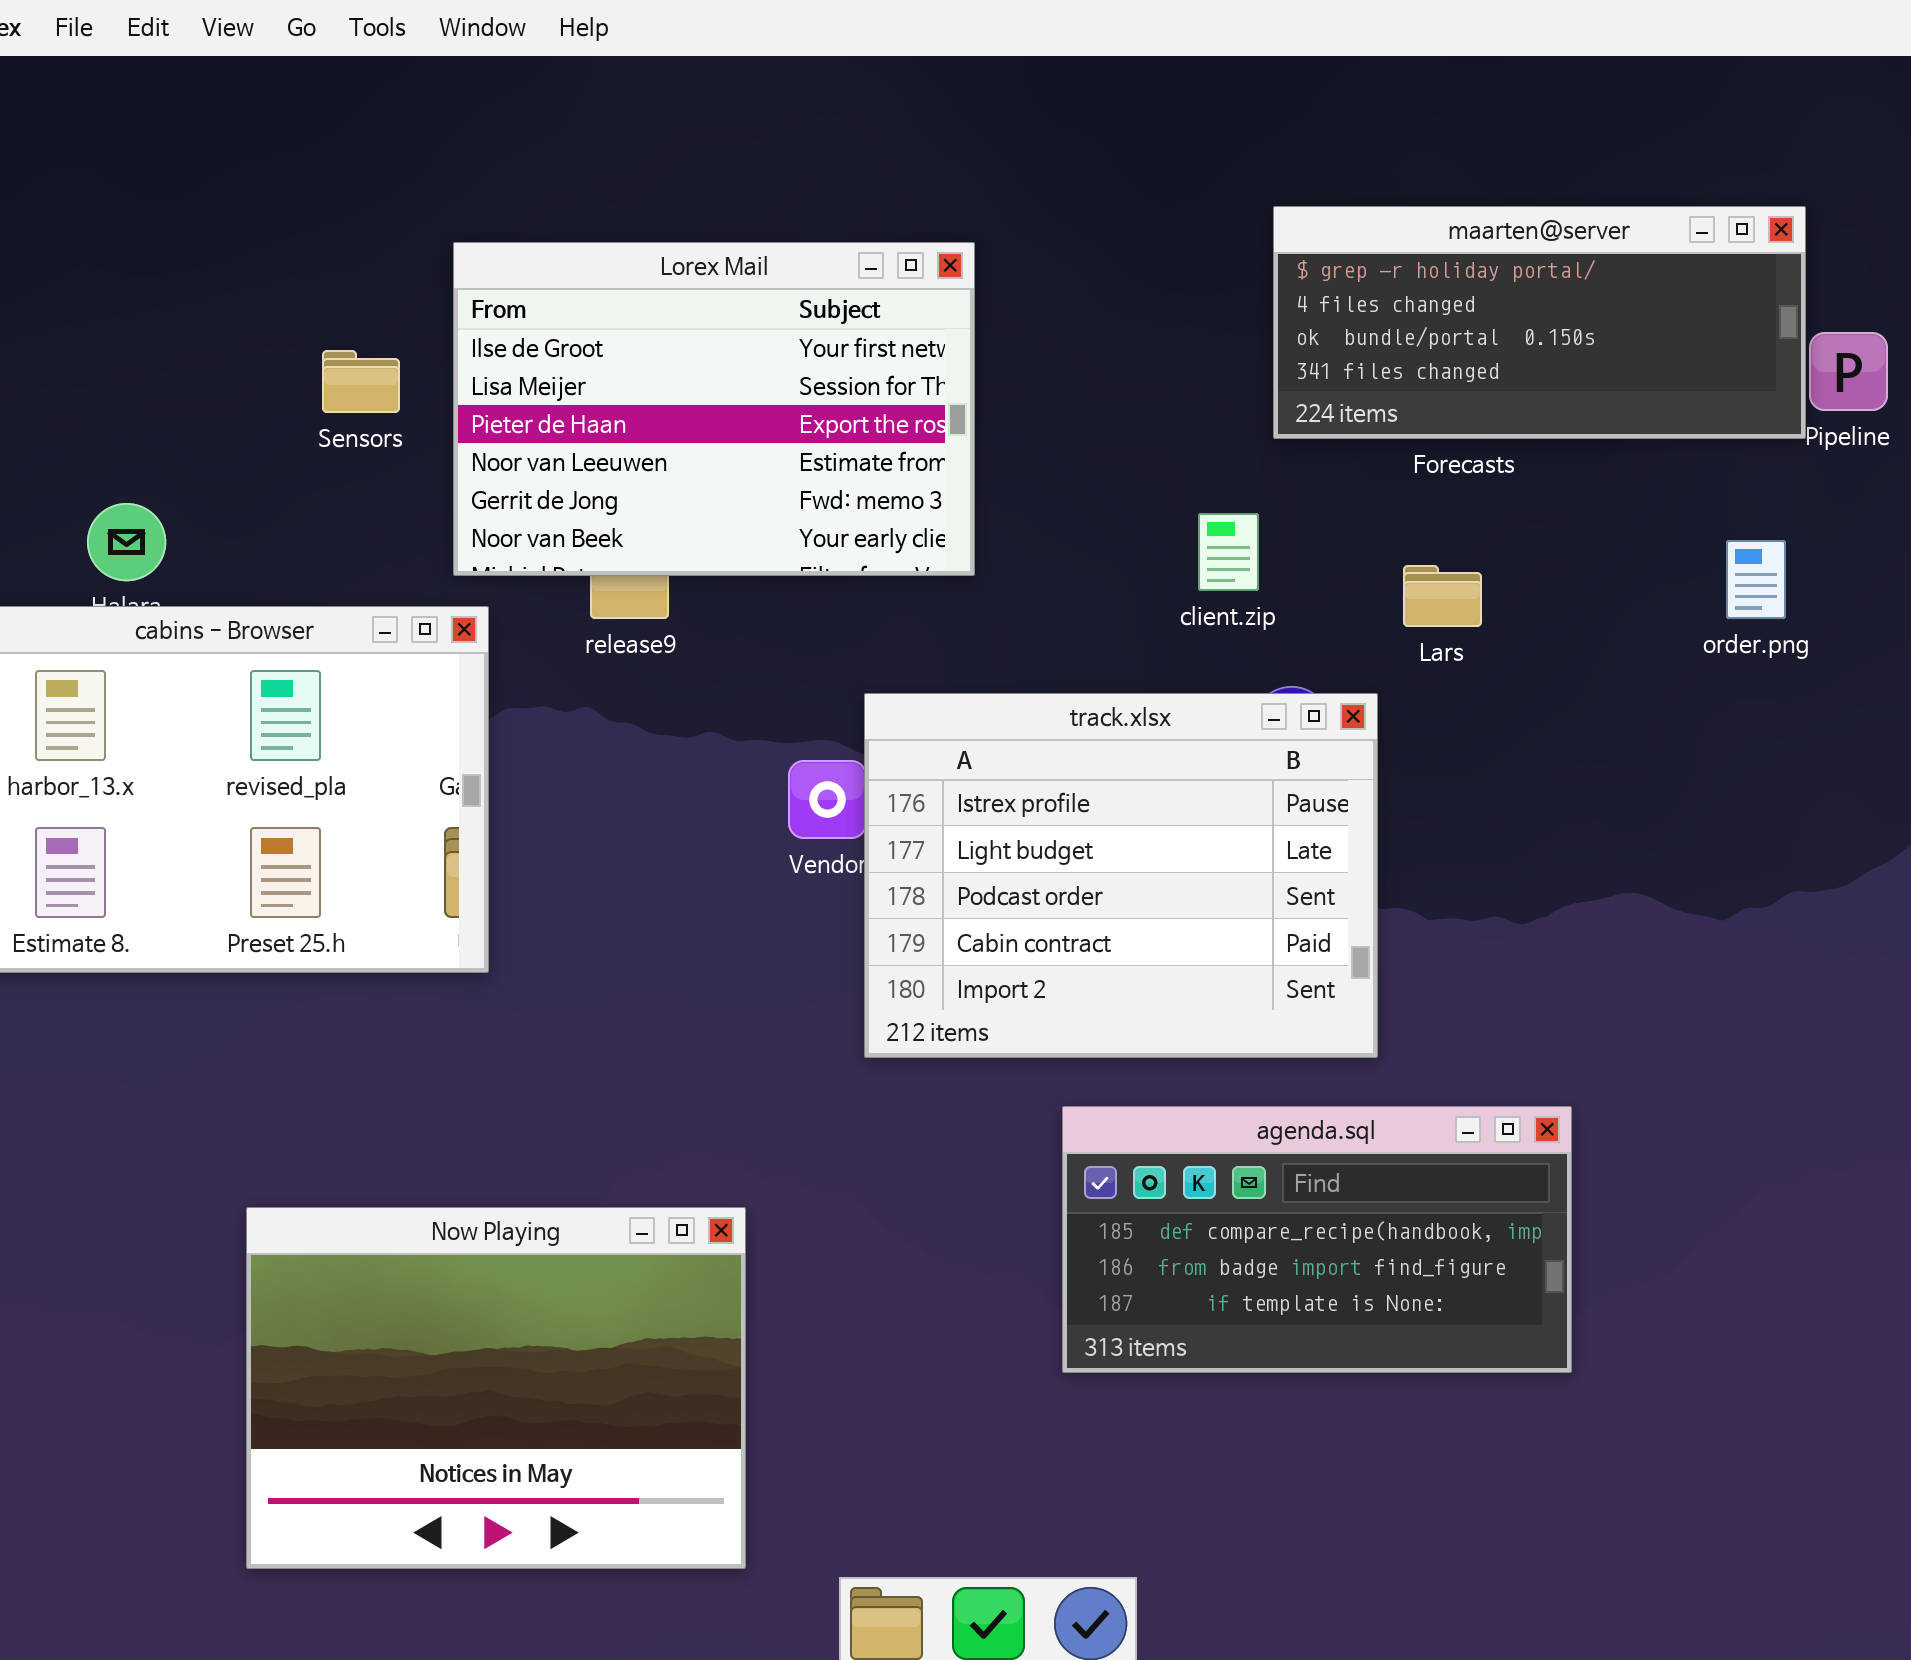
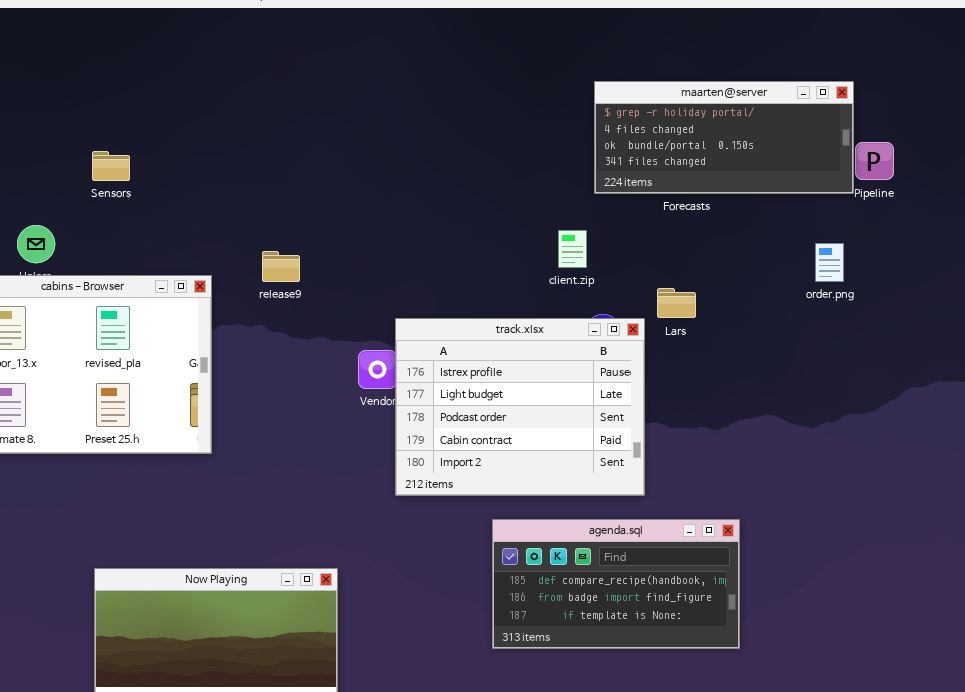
Lorex Mail: [453,242,975,576] -> none, closed
Sensors: [322,350,400,413] -> [92,151,130,181], moved
Lars: [1403,565,1482,627] -> [657,288,696,318], moved

